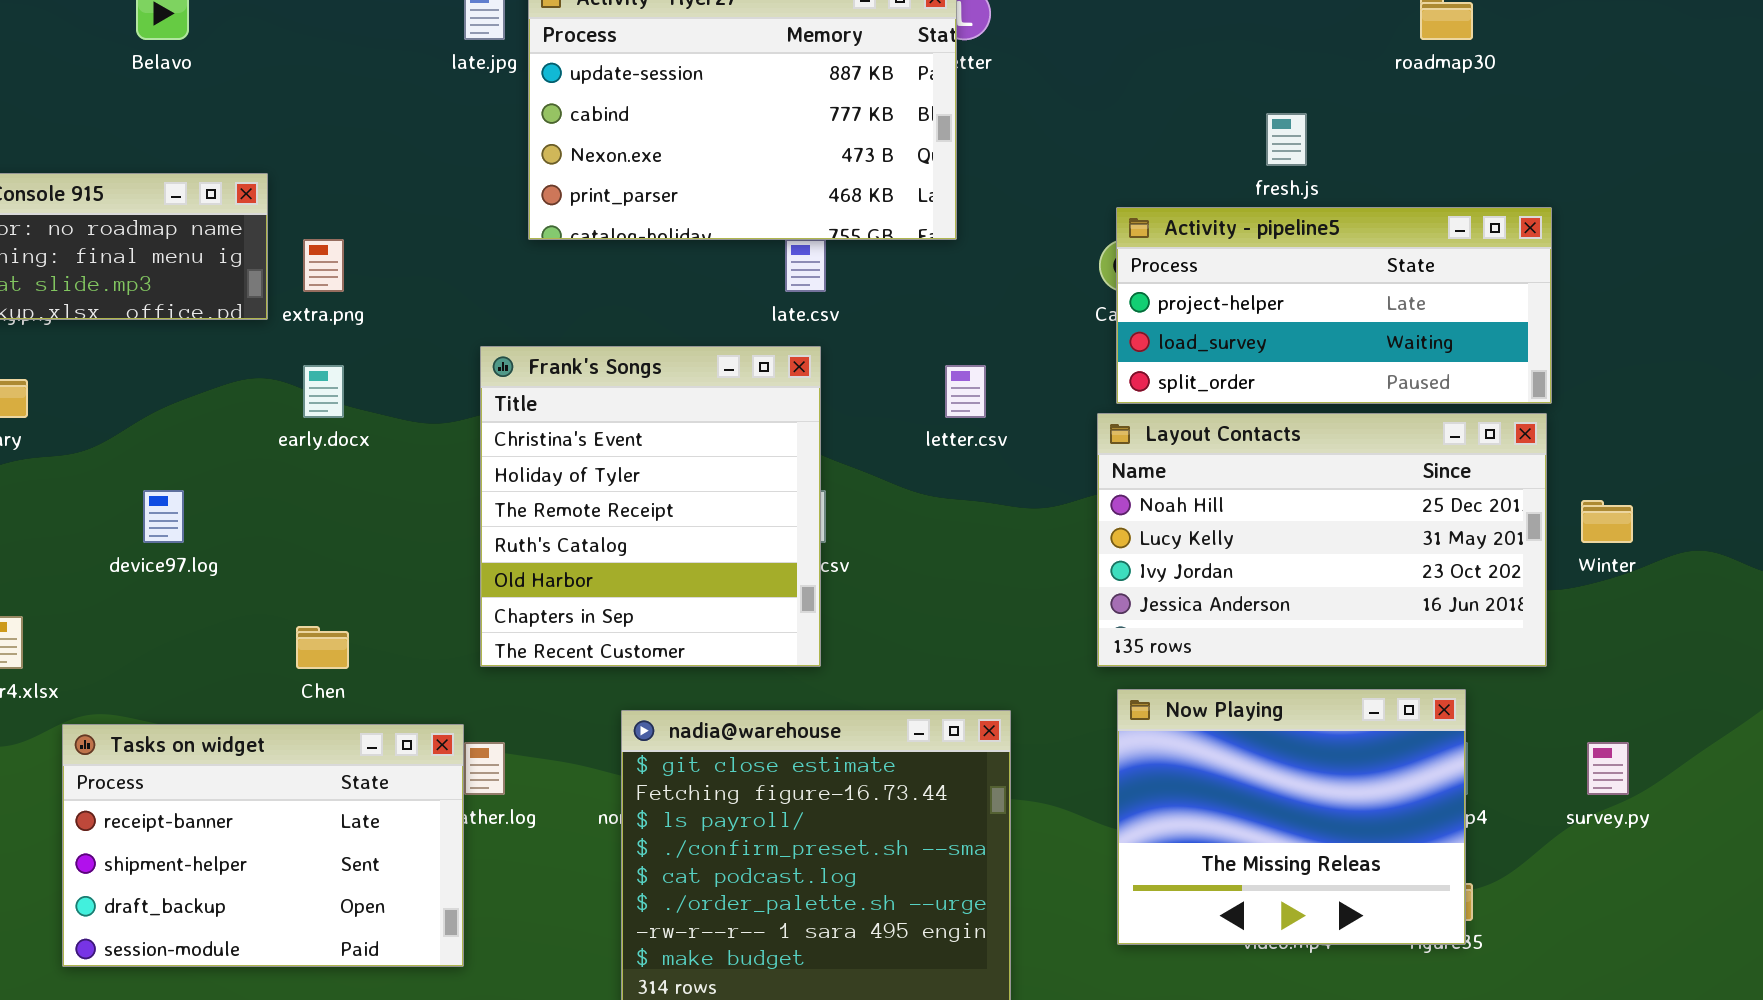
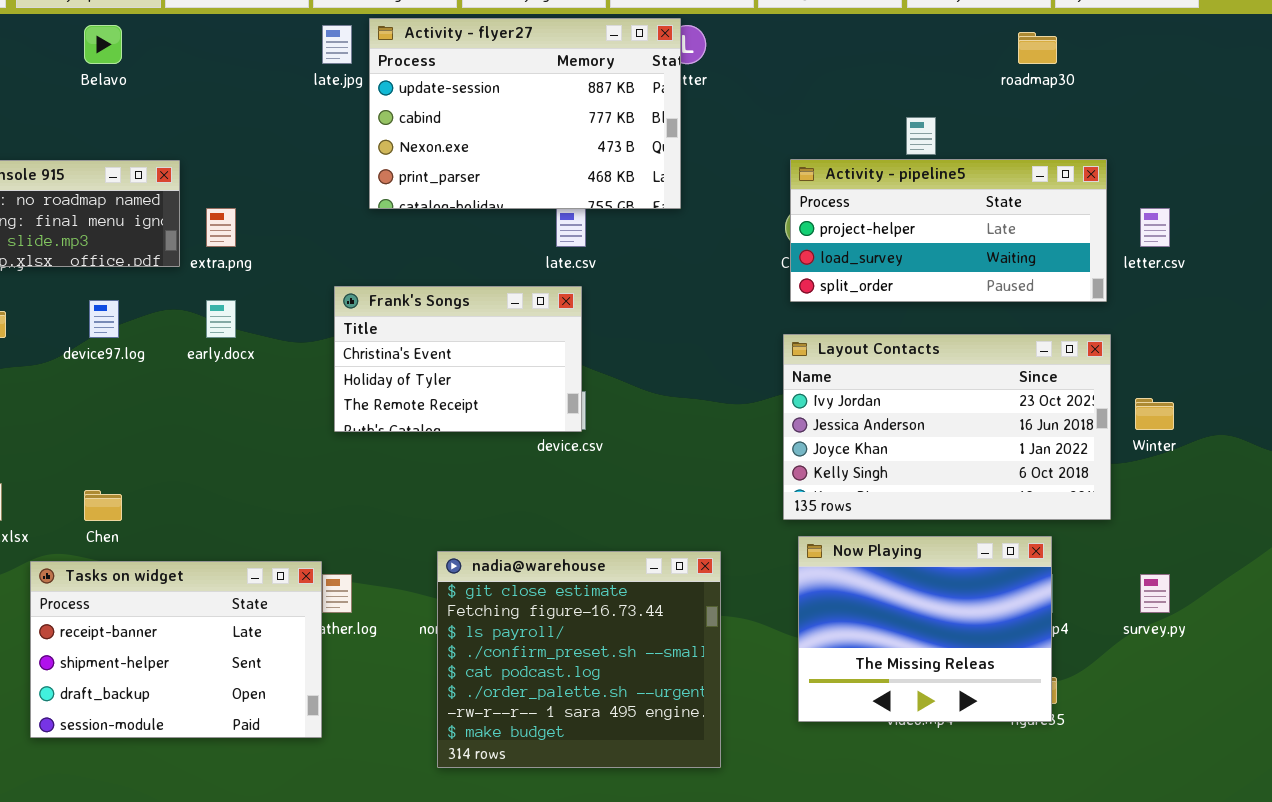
Activity - pipeline5: [1116,207,1552,404] -> [790,159,1107,302], moved
Frank's Songs: [480,346,821,667] -> [334,286,582,432], resized
letter.csv: [945,365,986,418] -> [1140,208,1170,247], moved
Layout Contacts: [1097,413,1547,667] -> [783,334,1111,520], scrolled down 2 rows
device97.log: [143,490,184,543] -> [89,300,119,338], moved
Chen: [296,626,349,669] -> [84,490,122,521], moved

